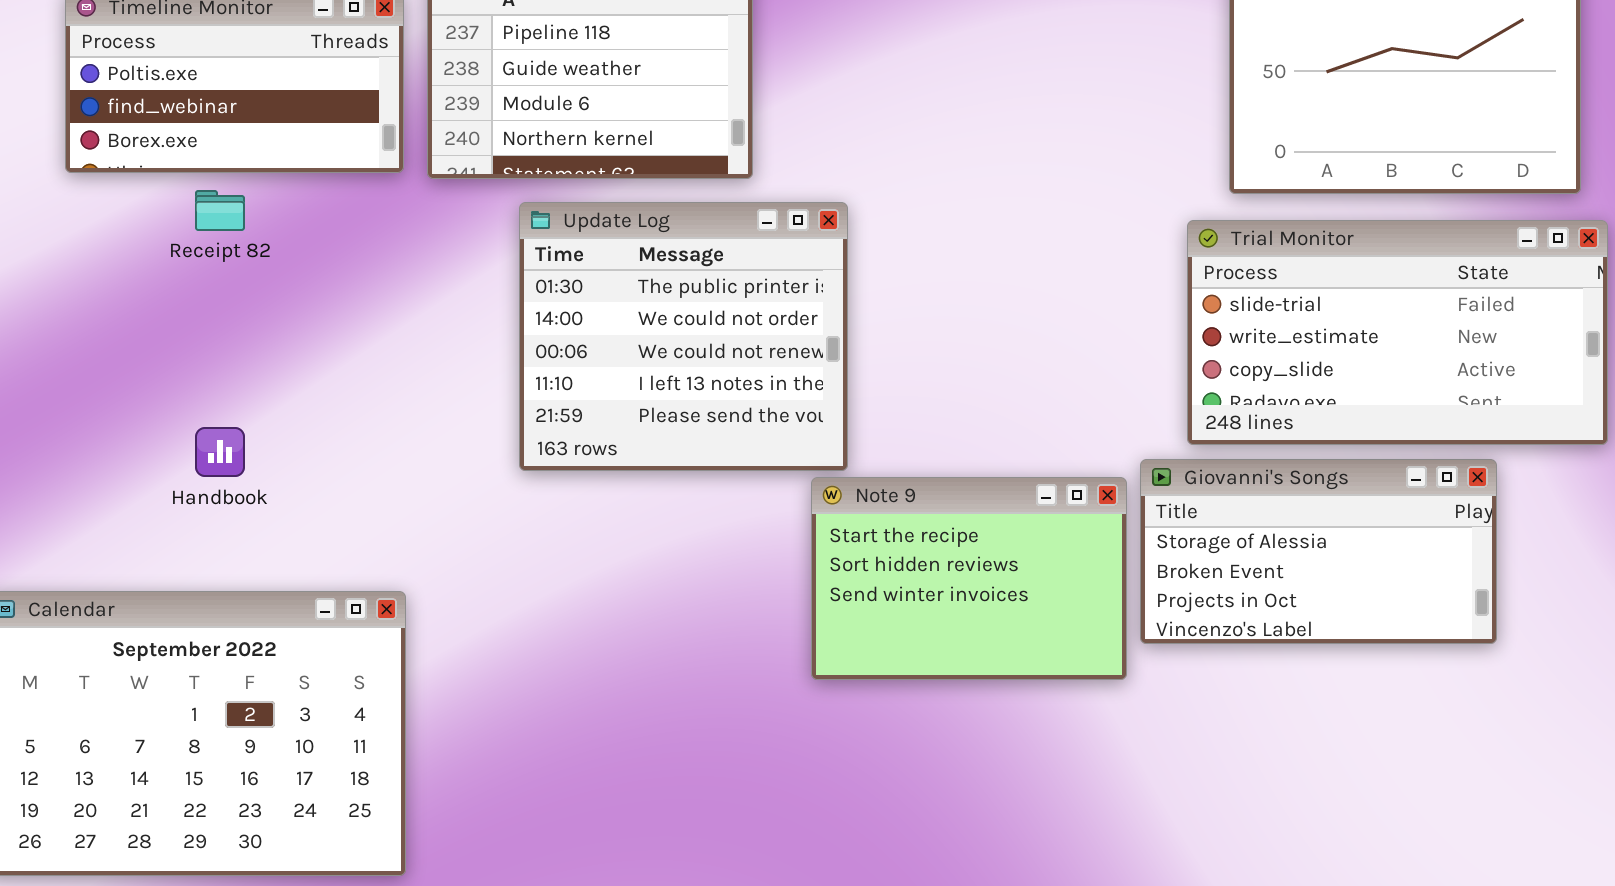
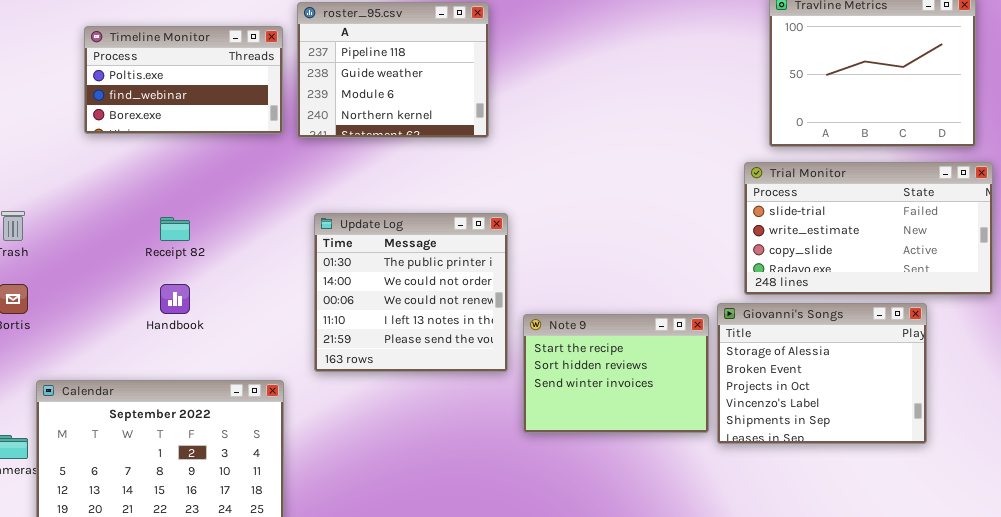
Receipt 82: [195,190,245,231] -> [160,217,190,241], moved
Update Log: [519,202,848,471] -> [314,213,508,372], moved
Giovanni's Songs: [1140,459,1497,644] -> [717,303,927,444], resized

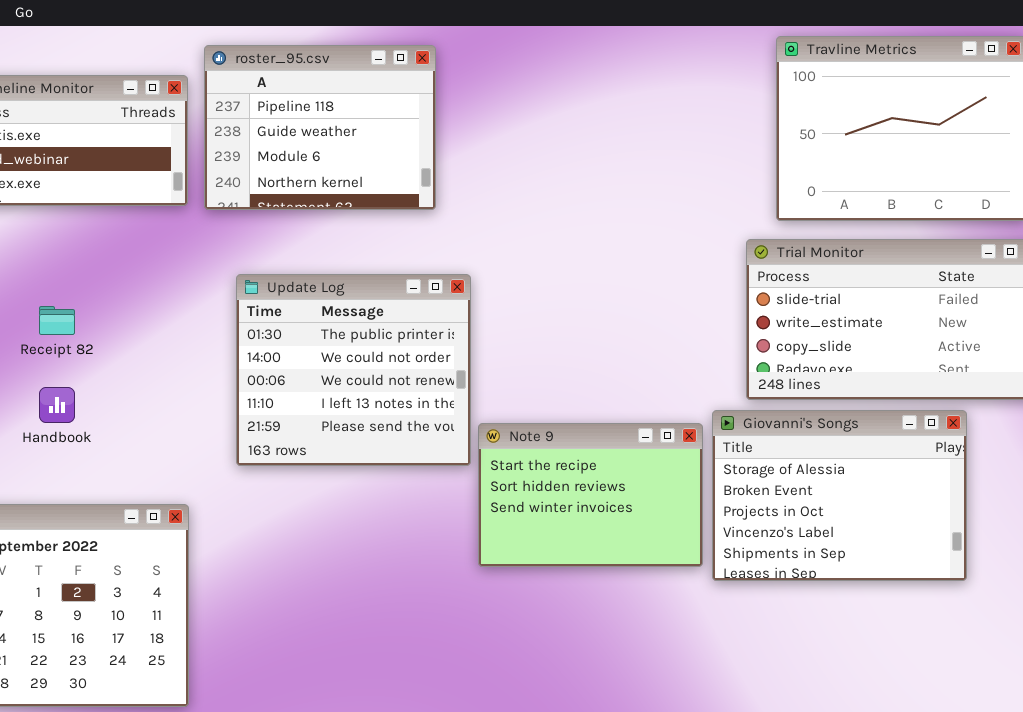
Update Log: [314,213,508,372] -> [236,274,471,466], moved

